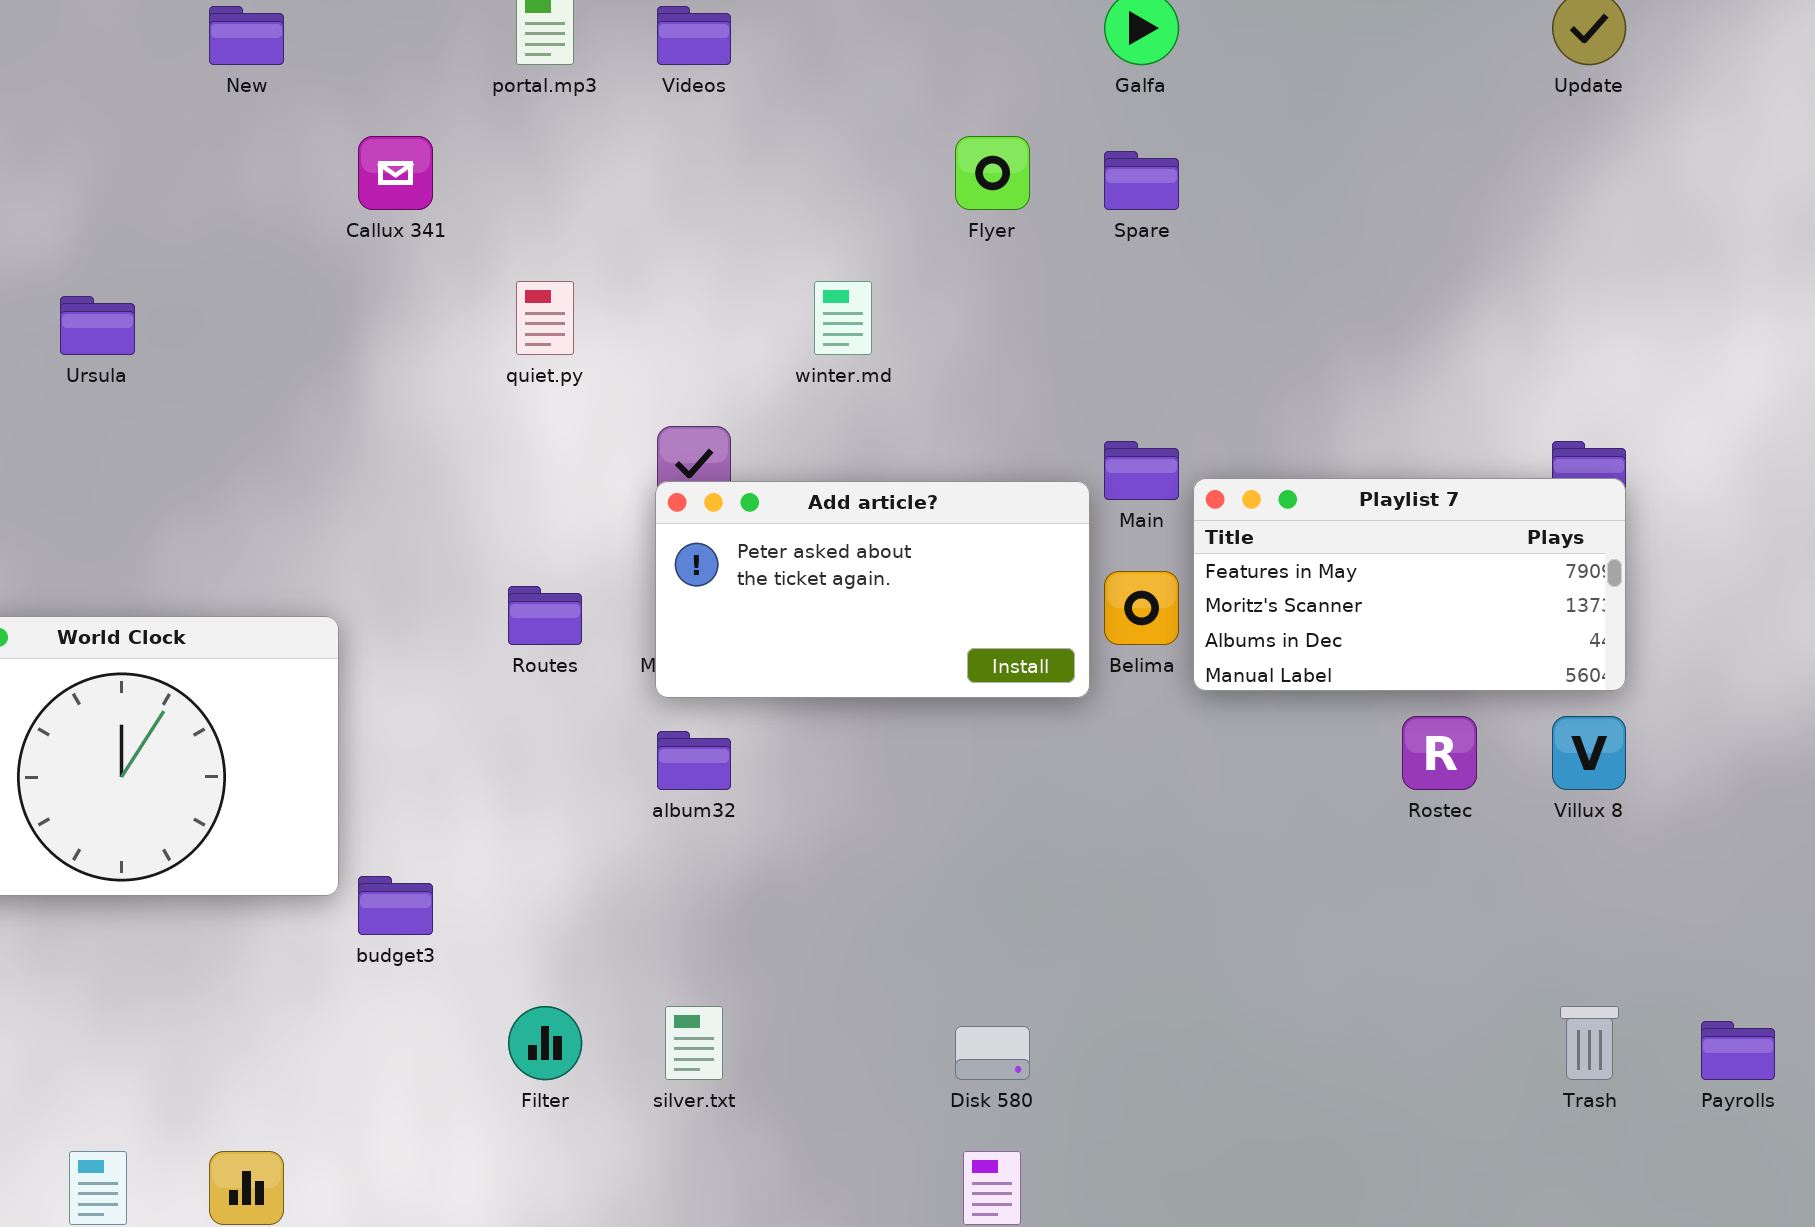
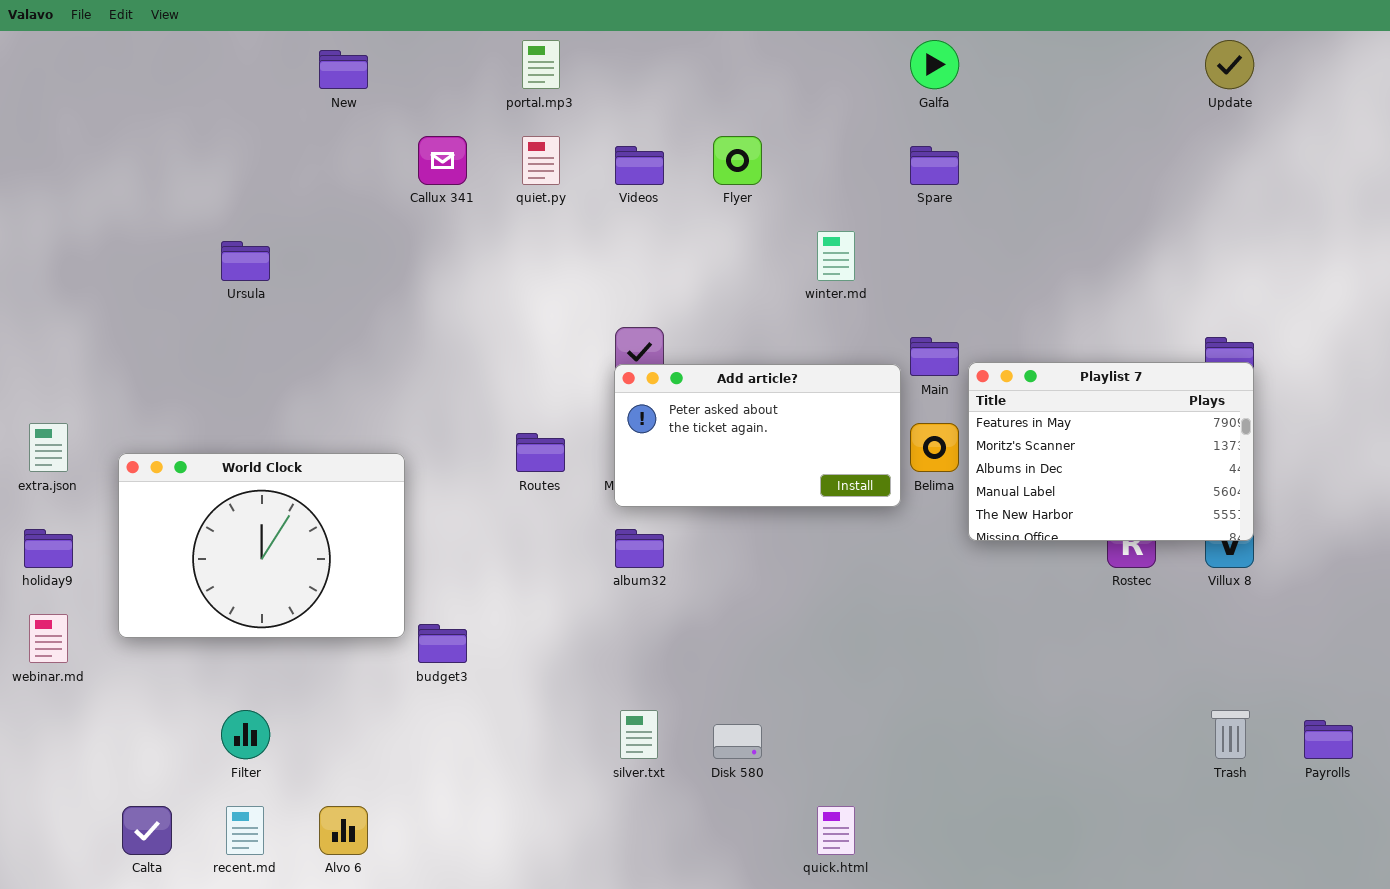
Videos: [657,6,731,65] -> [615,146,664,185], moved
Flyer: [955,136,1030,210] -> [713,136,762,185], moved
quiet.py: [516,281,574,355] -> [522,136,560,185], moved
winter.md: [814,281,872,355] -> [817,231,855,281], moved
Playlist 7: [1193,478,1626,691] -> [968,362,1254,541], resized
Filter: [508,1006,582,1080] -> [221,710,270,759], moved
Disk 580: [955,1026,1030,1080] -> [713,724,762,759], moved

